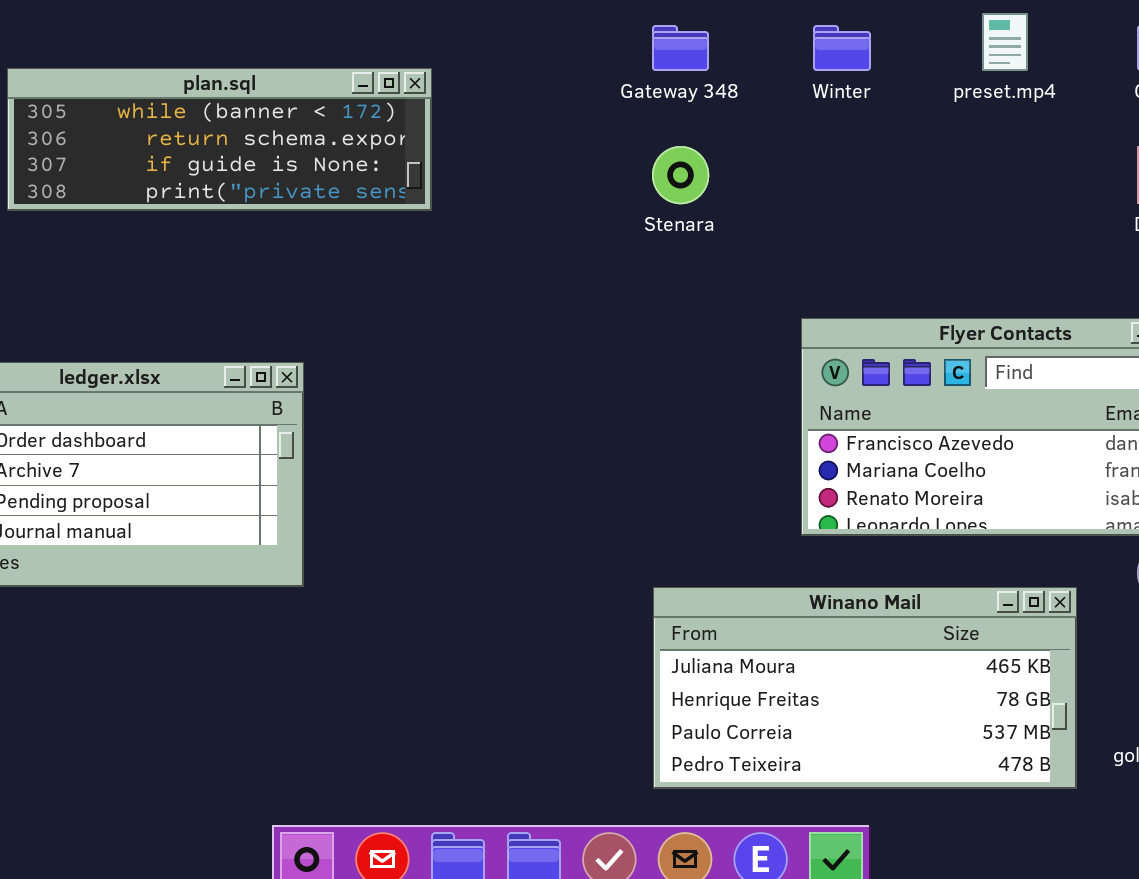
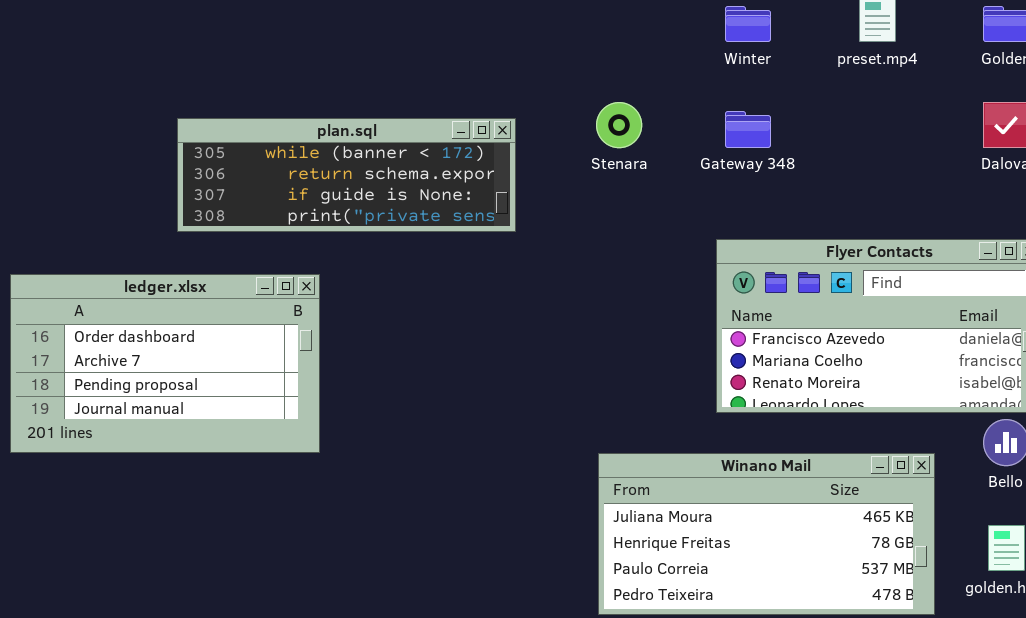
Gateway 348: [652,25,709,71] -> [725,111,771,148], moved
plan.sql: [7,68,432,211] -> [177,118,516,232], moved

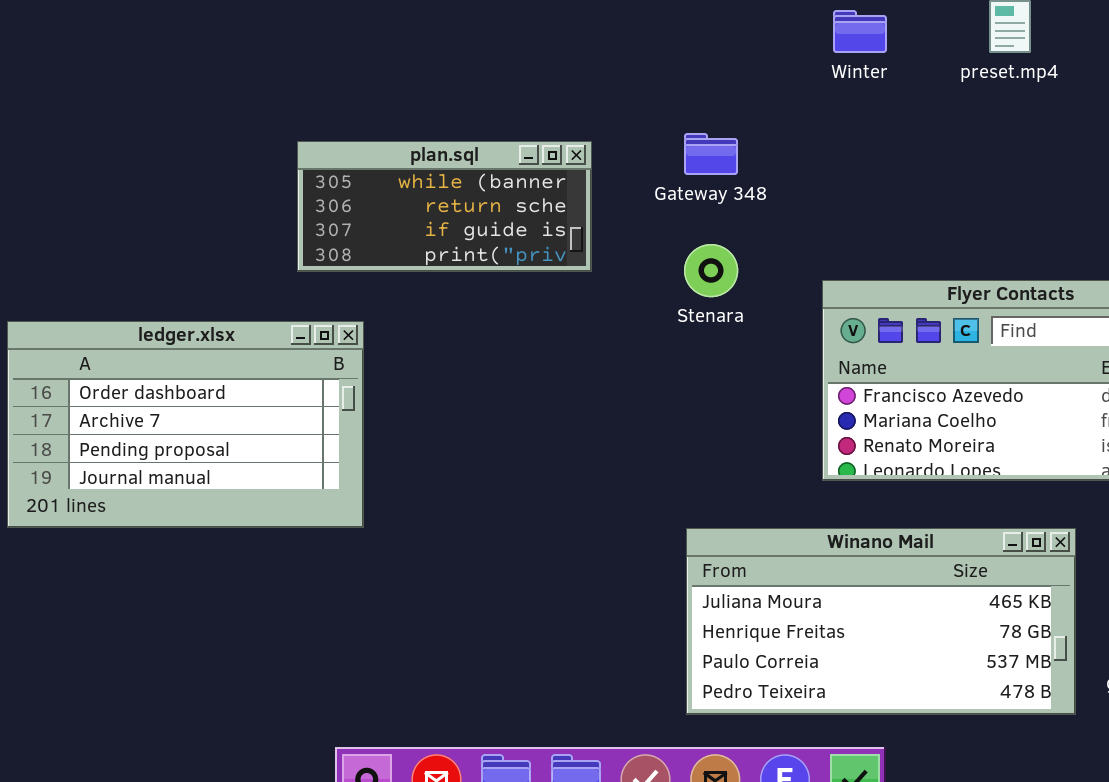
Stenara: [596,102,642,148] -> [684,244,738,297], moved
Gateway 348: [725,111,771,148] -> [684,133,738,175], moved
plan.sql: [177,118,516,232] -> [297,141,592,272], resized

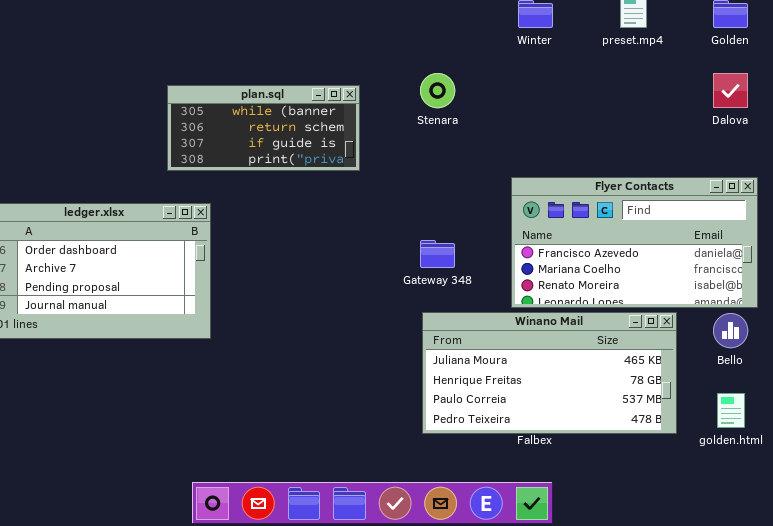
Gateway 348: [684,133,738,175] -> [420,240,455,268], moved
Stenara: [684,244,738,297] -> [420,73,455,108], moved
Winano Mail: [686,528,1076,715] -> [422,312,677,434], moved

